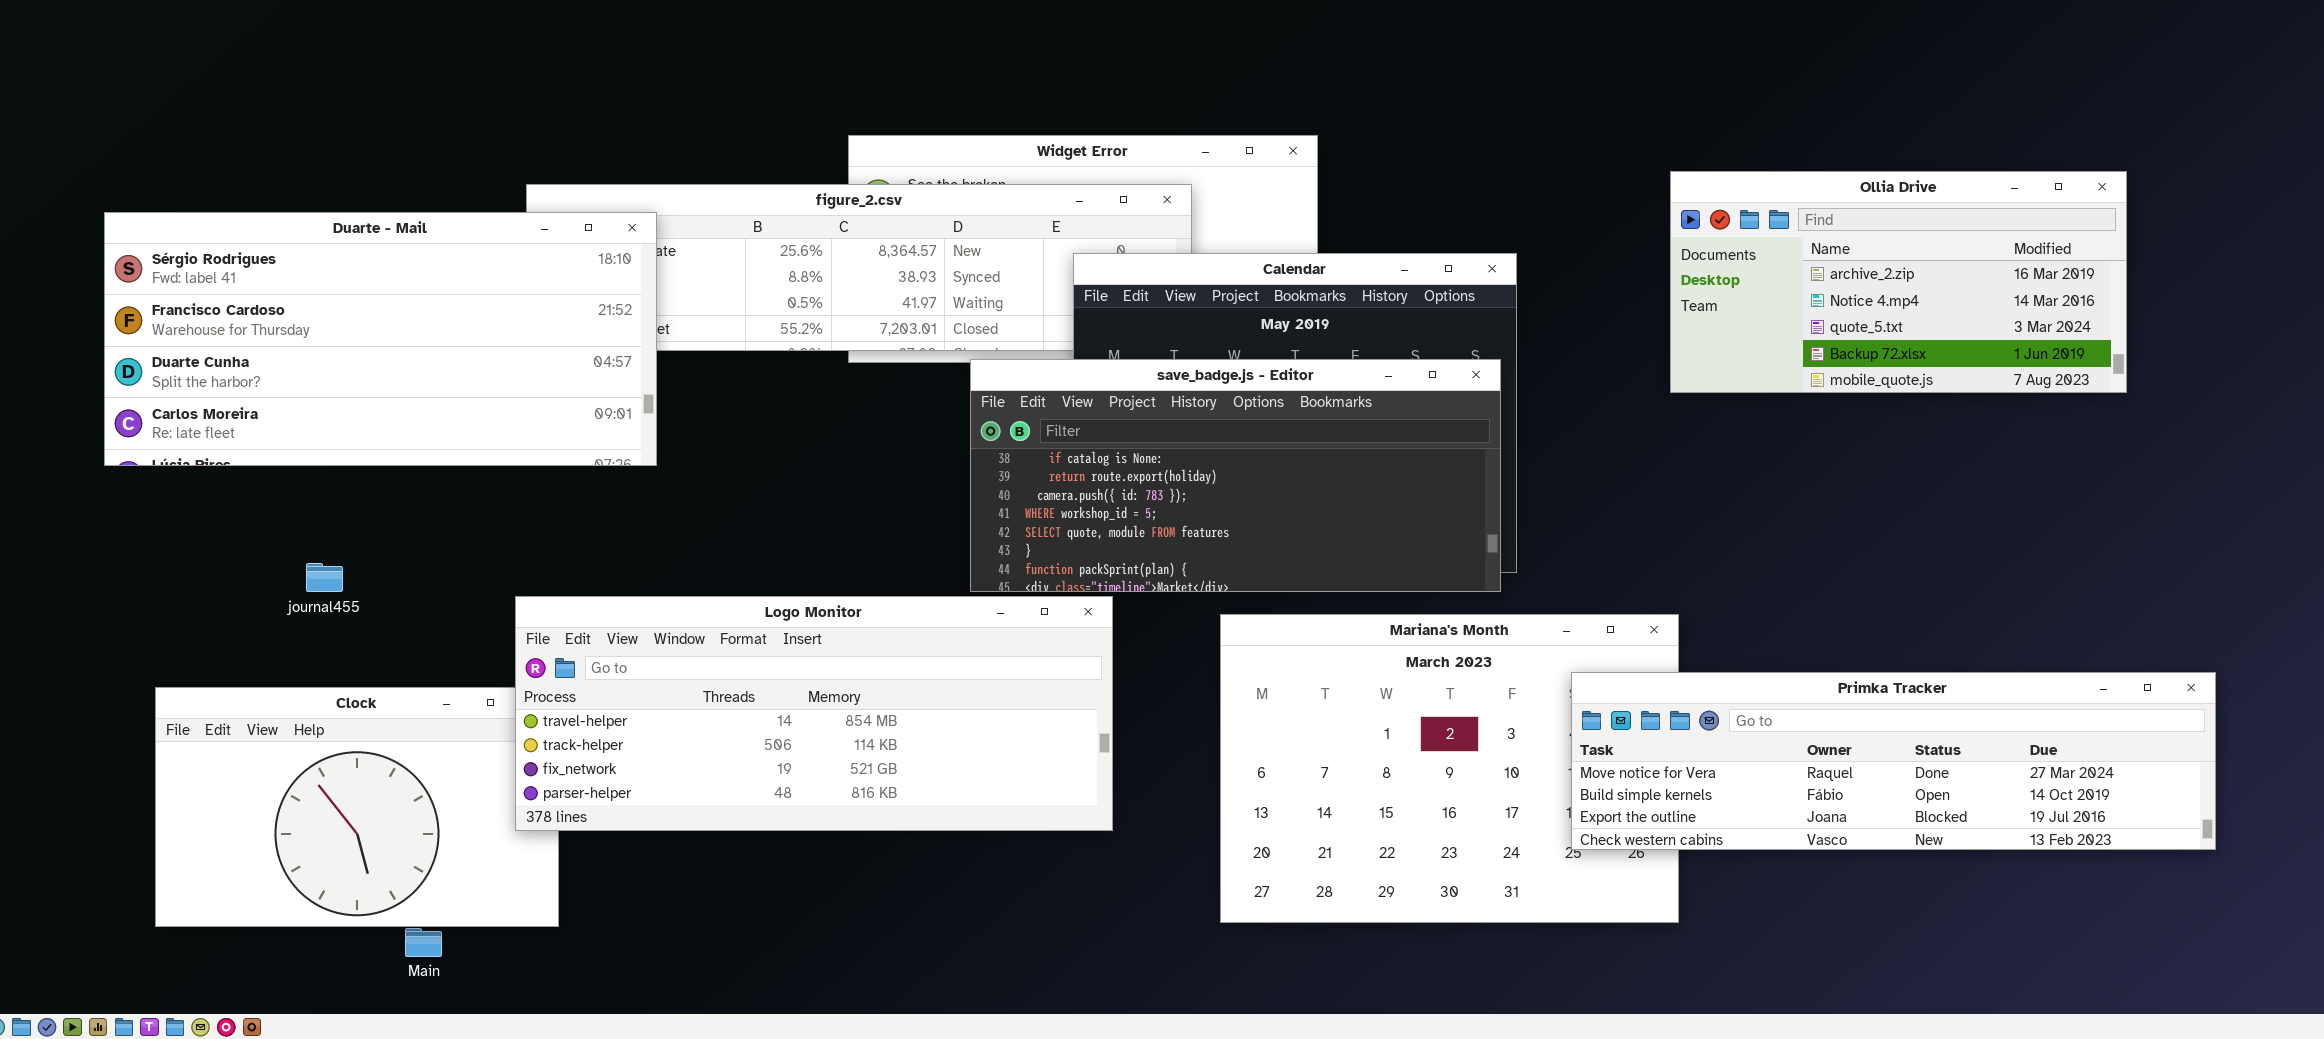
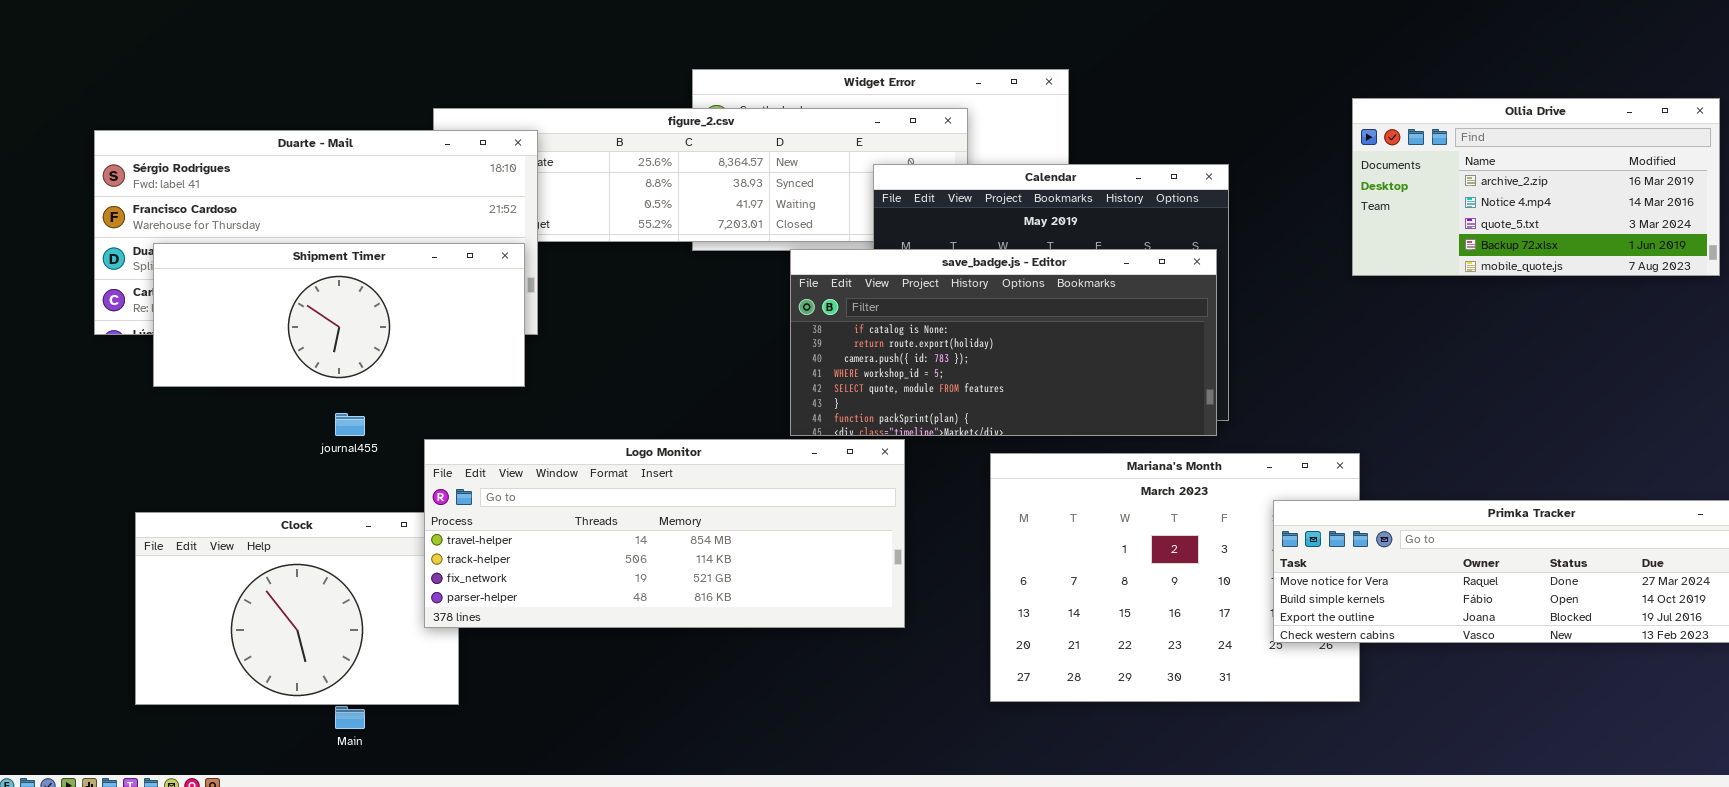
Shipment Timer: none -> [153,243,525,387], opened
journal455: [306,563,343,592] -> [335,413,365,436], moved

